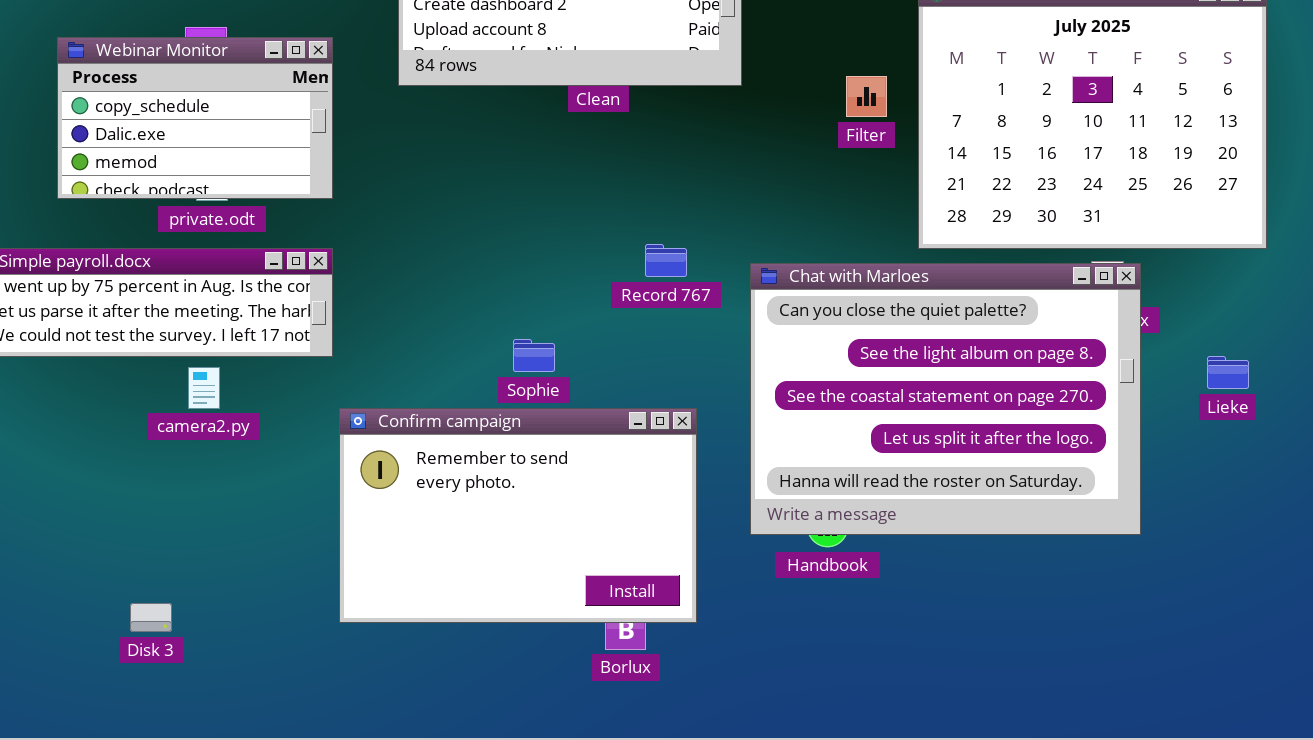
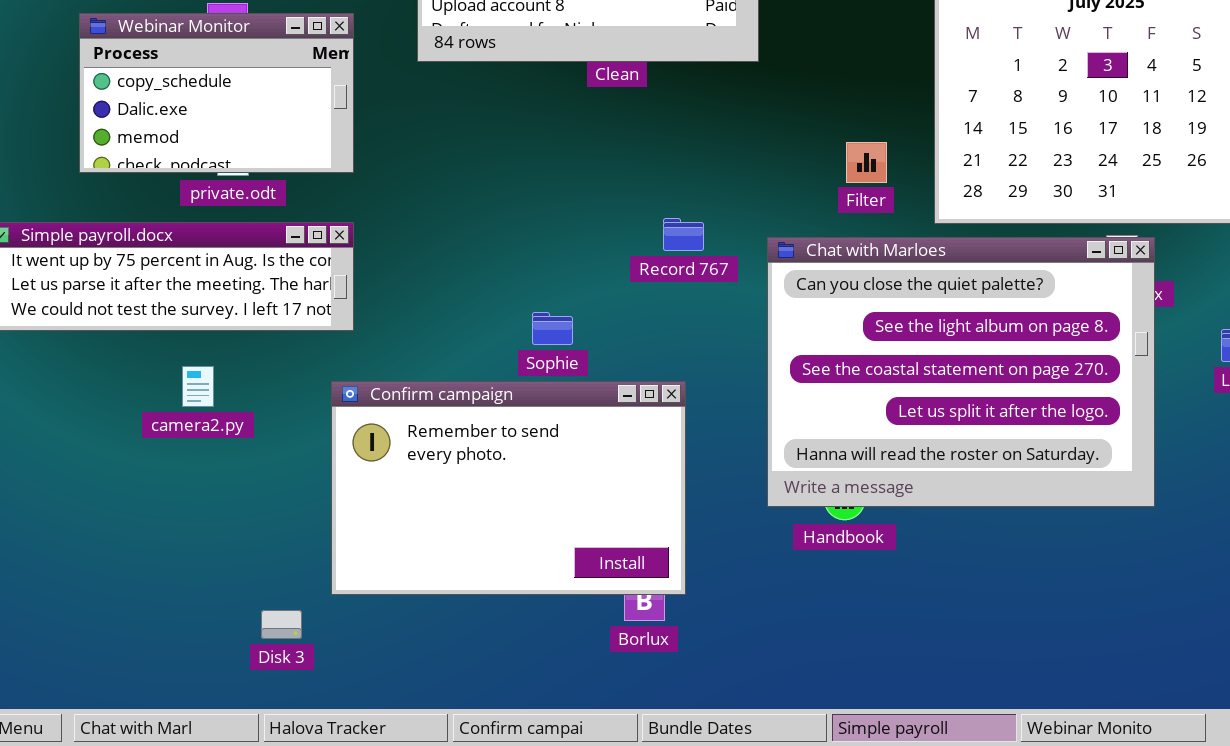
Filter: [846,76,887,117] -> [846,142,887,183], moved
camera2.py: [188,367,220,409] -> [182,366,214,407], moved
Confirm campaign: [339,408,697,623] -> [331,381,686,595], moved
Disk 3: [130,603,172,632] -> [261,610,302,639], moved

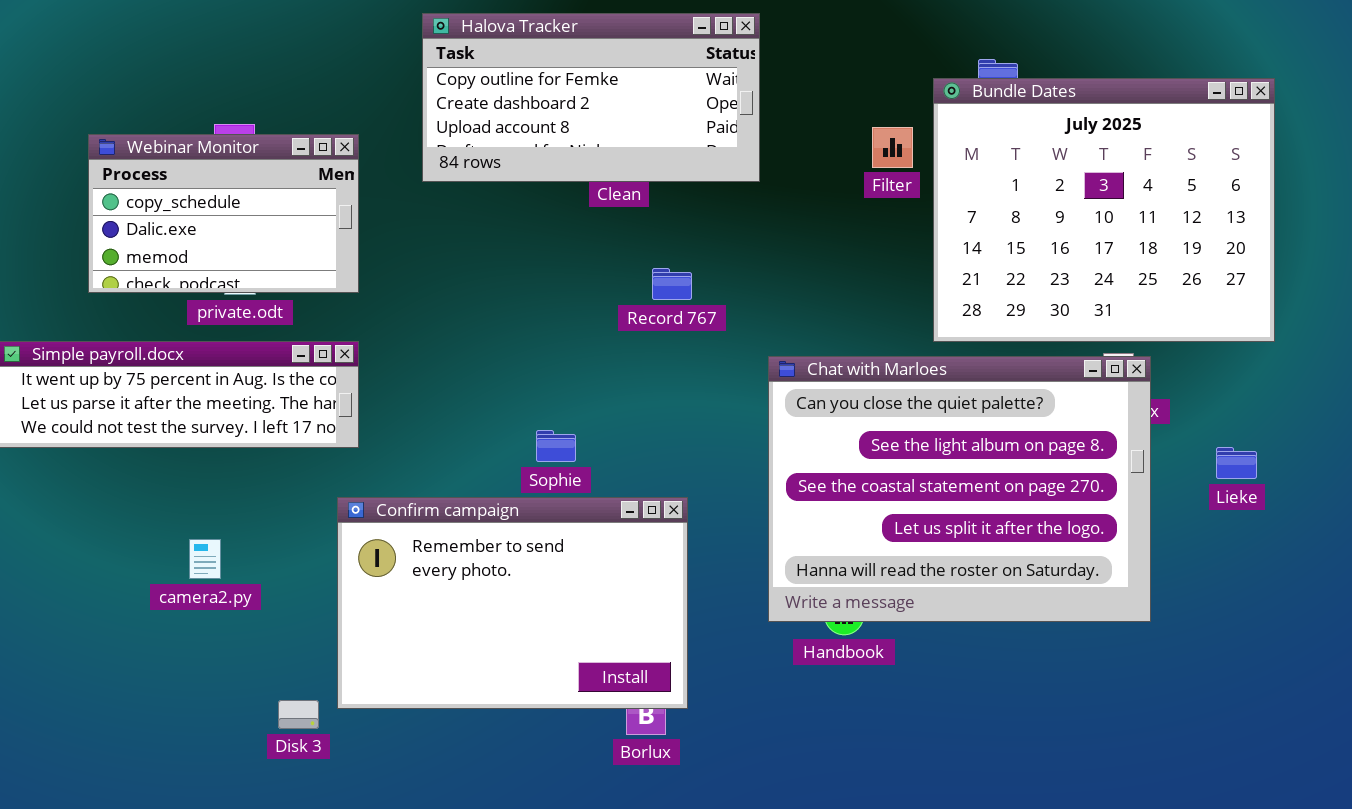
Filter: [846,142,887,183] -> [872,127,913,168], moved
Record 767: [663,218,704,251] -> [652,268,692,300], moved
camera2.py: [182,366,214,407] -> [189,539,221,579], moved
Disk 3: [261,610,302,639] -> [278,700,319,729], moved

